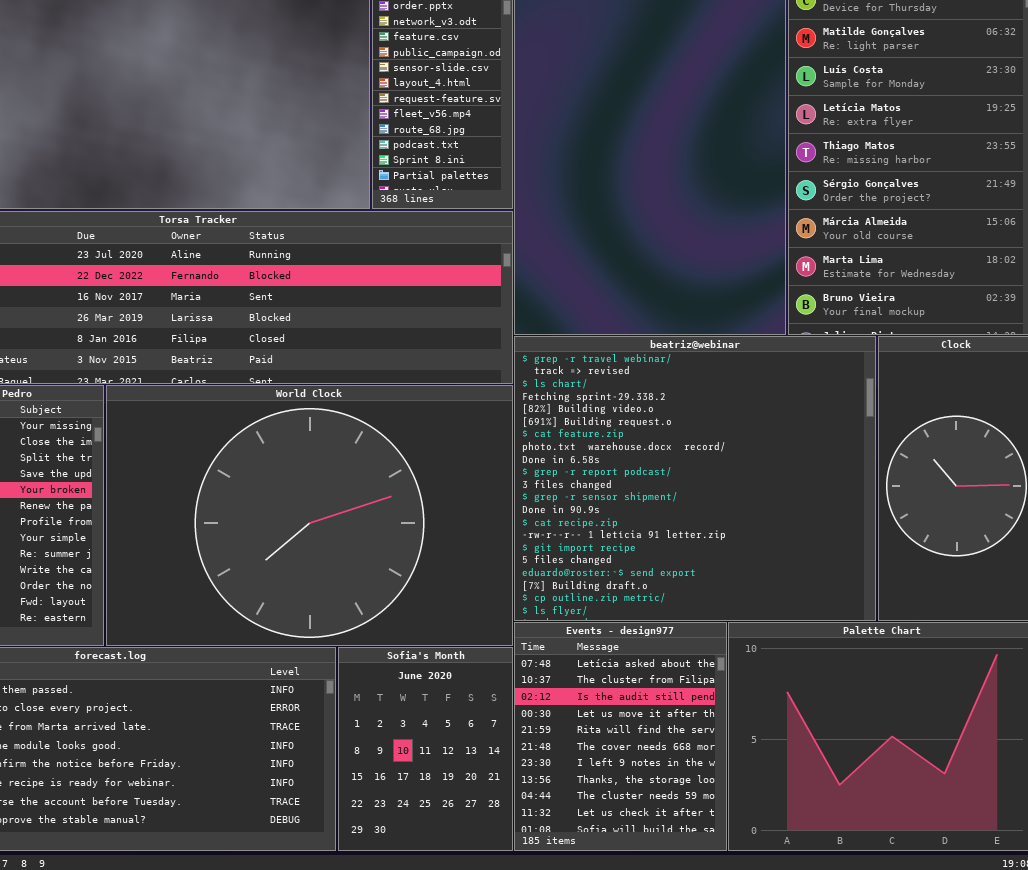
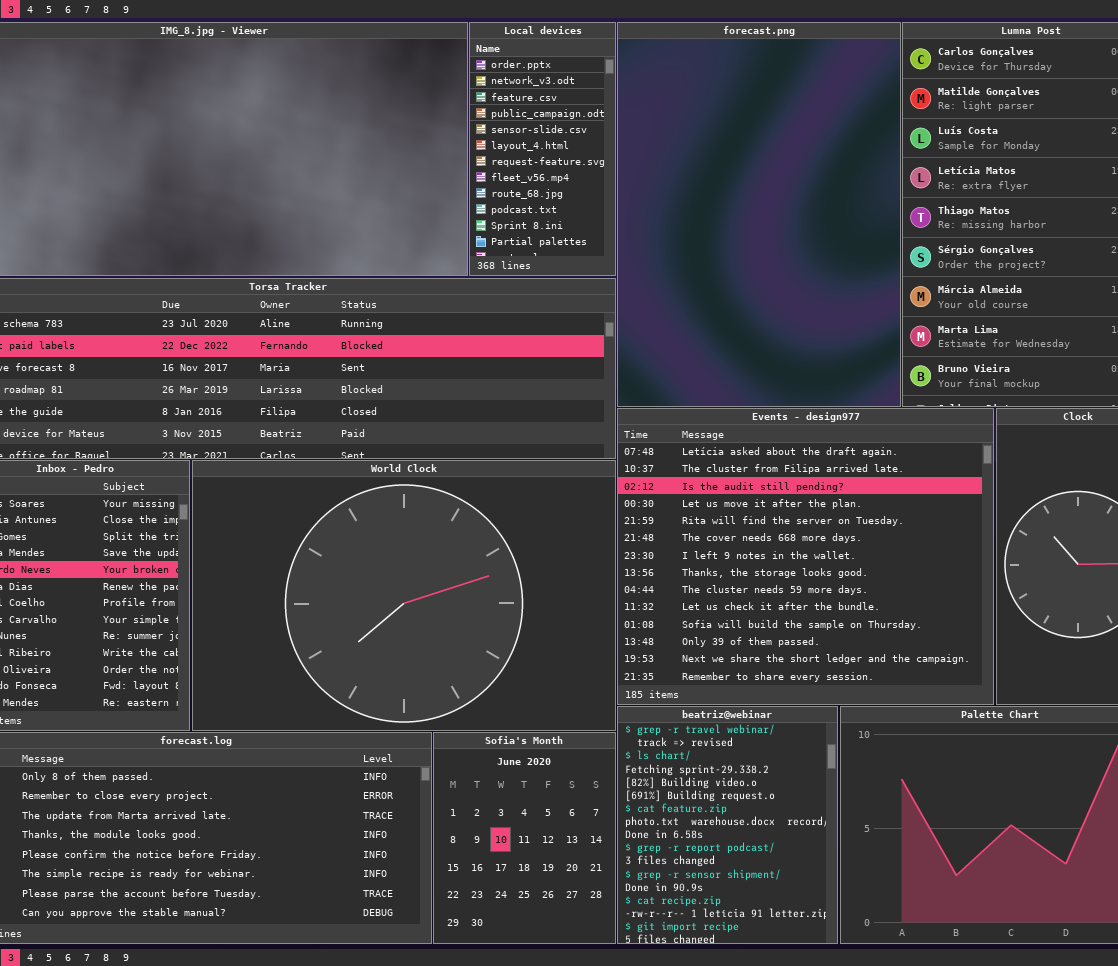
beatriz@webinar: [514,336,876,621] -> [617,706,838,944], moved, resized
Events - design977: [514,622,727,851] -> [617,408,994,705], moved, resized

